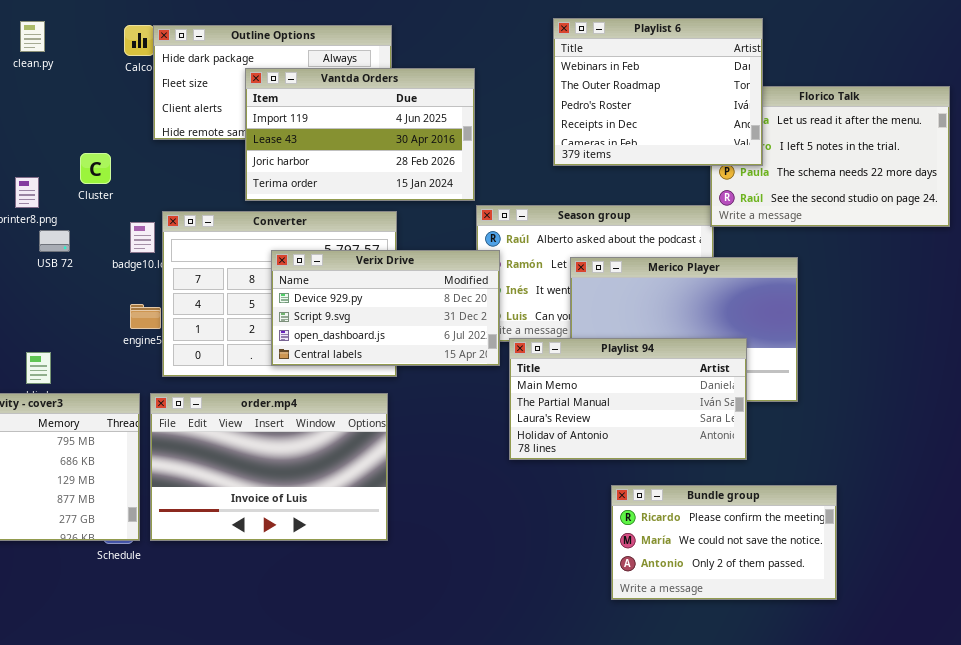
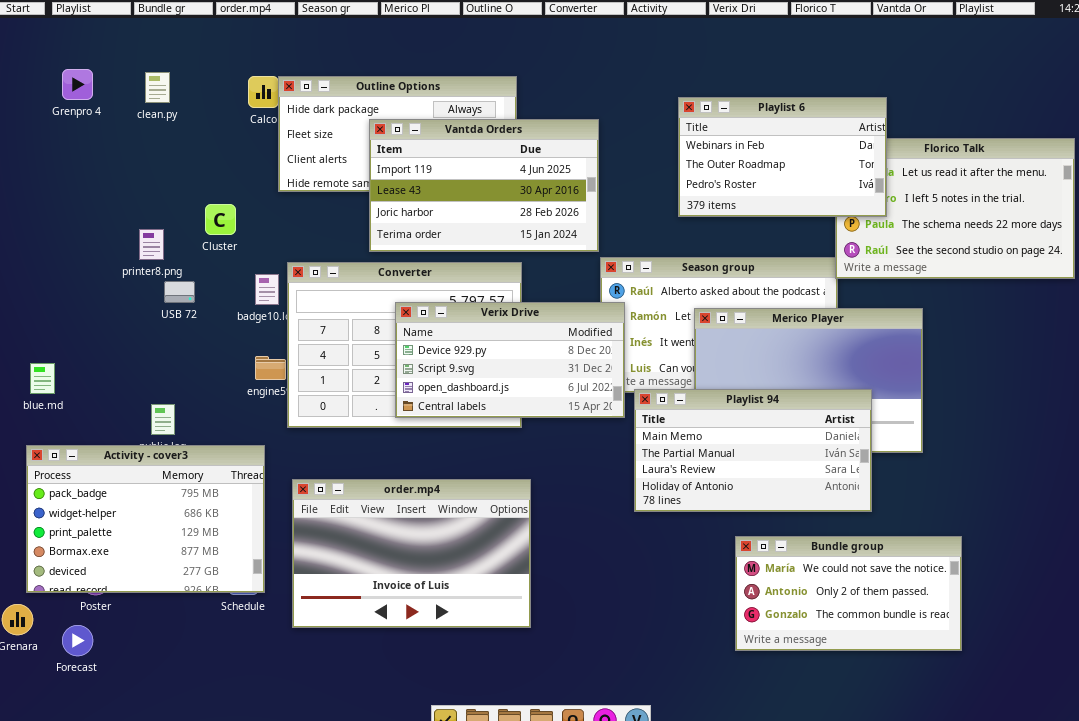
Playlist 6: [553,18,763,166] -> [678,97,887,217], resized
order.mp4: [150,393,388,541] -> [292,479,531,628], moved
Bundle group: [611,485,837,600] -> [735,536,962,651], scrolled down 1 row

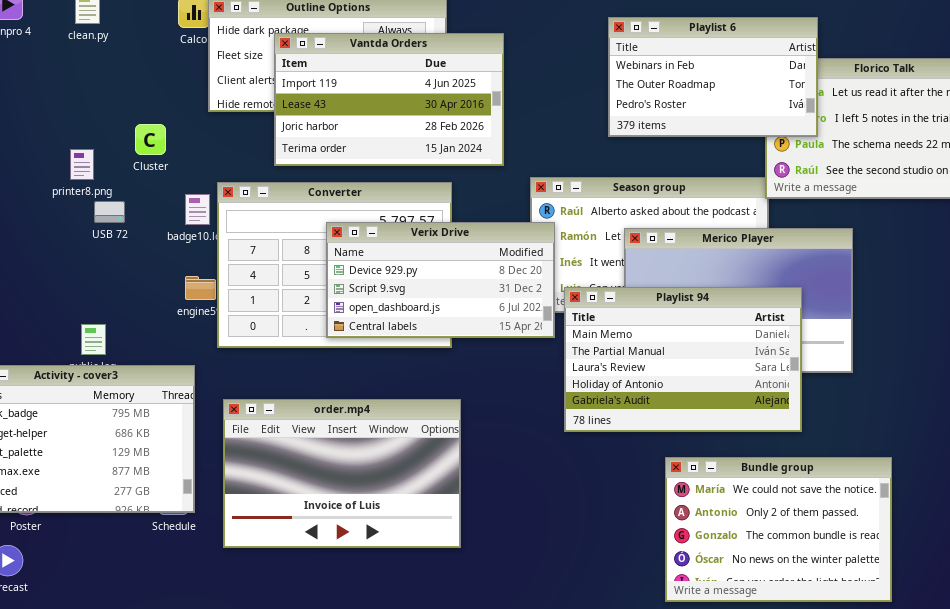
Vantda Orders: [369,119,599,252] -> [274,33,504,166], moved
Playlist 94: [634,389,872,512] -> [564,287,802,432], resized
Bundle group: [735,536,962,651] -> [665,457,892,602], resized

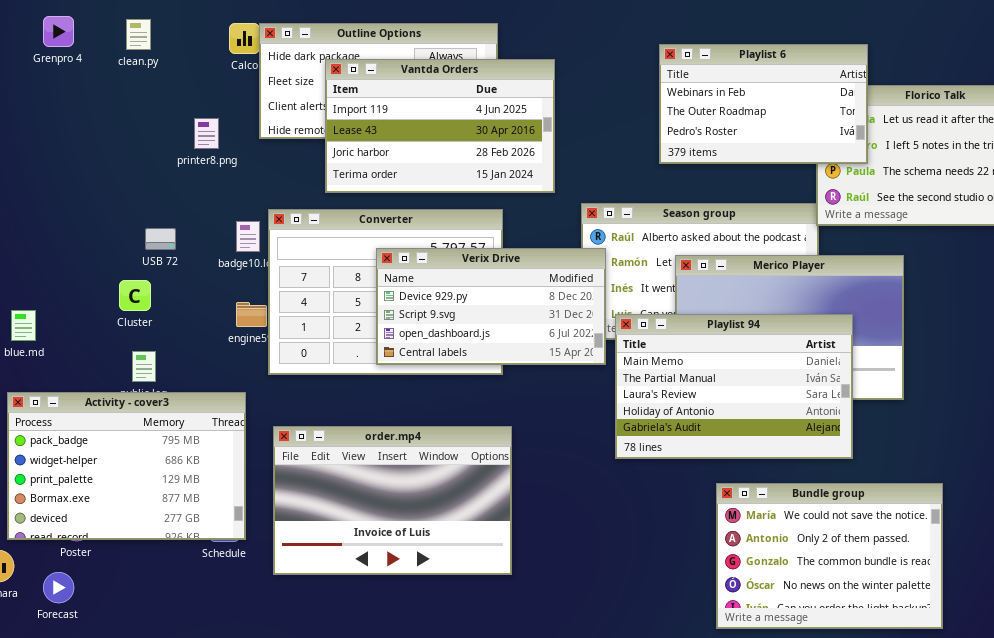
Cluster: [135,124,166,155] -> [119,280,151,311], moved
printer8.png: [70,149,94,180] -> [194,118,219,149], moved

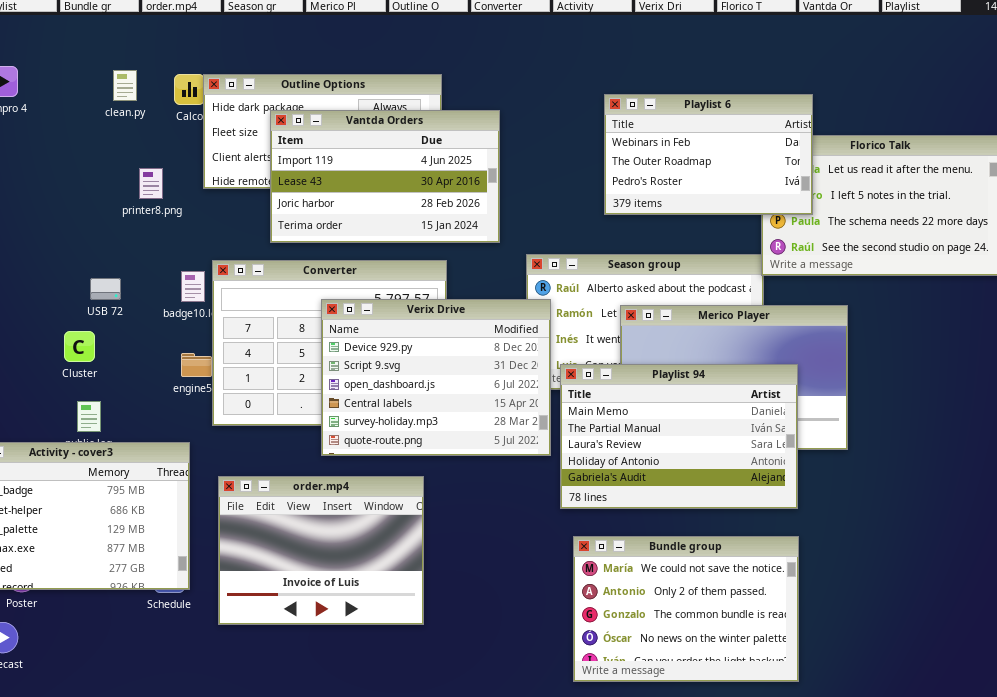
clean.py: [126,19,151,50] -> [113,70,137,101], moved
Verix Drive: [376,248,606,365] -> [321,299,551,456], resized
order.mp4: [273,426,512,575] -> [218,476,424,625], resized
Bundle group: [716,483,943,629] -> [573,536,799,682], moved

